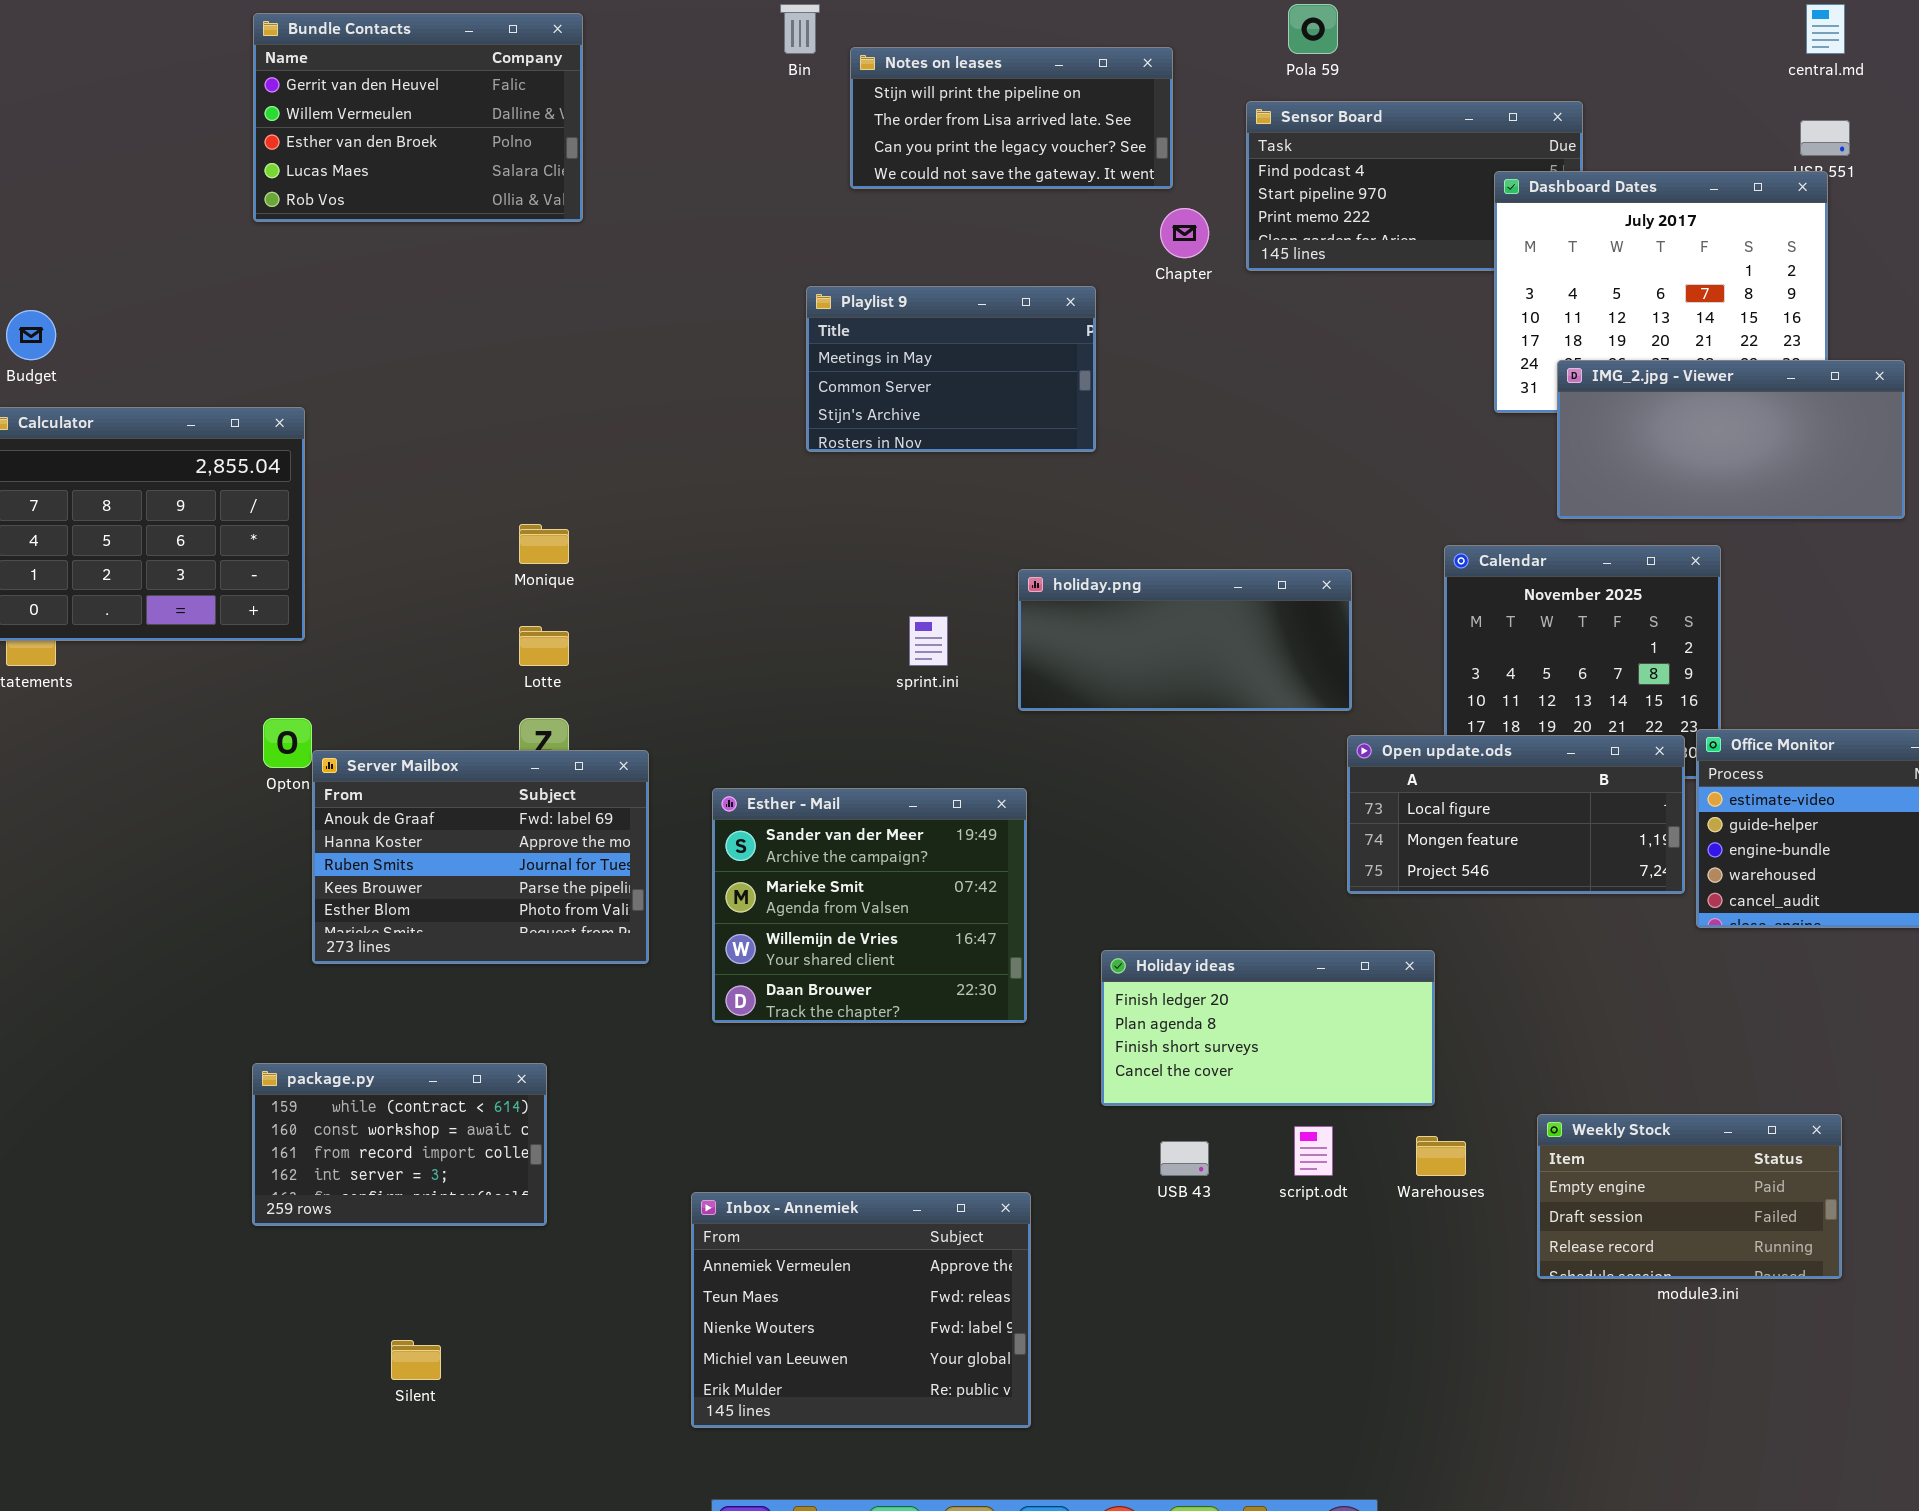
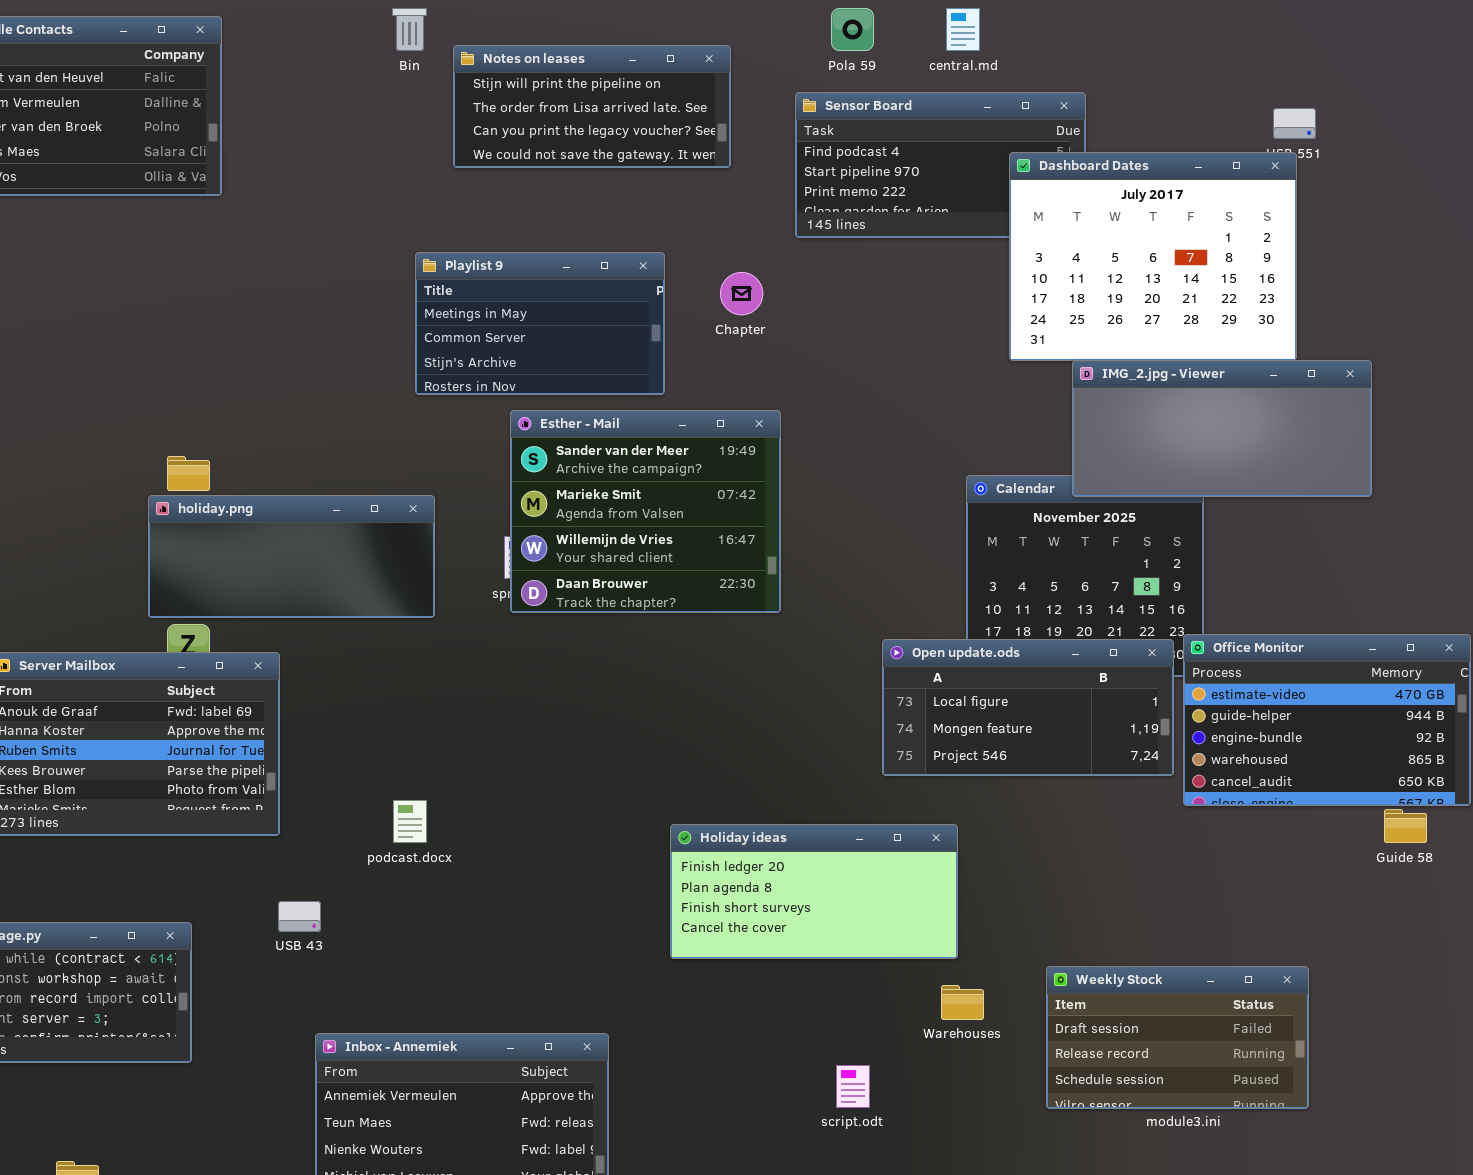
central.md: [1806,4,1845,54] -> [946,8,980,51], moved
Chapter: [1160,208,1209,258] -> [720,272,763,315], moved
IMG_2.jpg - Viewer: [1557,360,1905,519] -> [1072,360,1372,497], moved
holiday.png: [1018,569,1352,711] -> [148,495,435,618], moved
Esther - Mail: [712,788,1027,1023] -> [510,410,781,613], moved
Weekly Stock: [1537,1114,1842,1279] -> [1046,966,1309,1109], scrolled down 1 row
script.odt: [1294,1126,1333,1176] -> [836,1065,870,1108], moved
USB 43: [1160,1141,1209,1176] -> [278,901,321,932], moved

